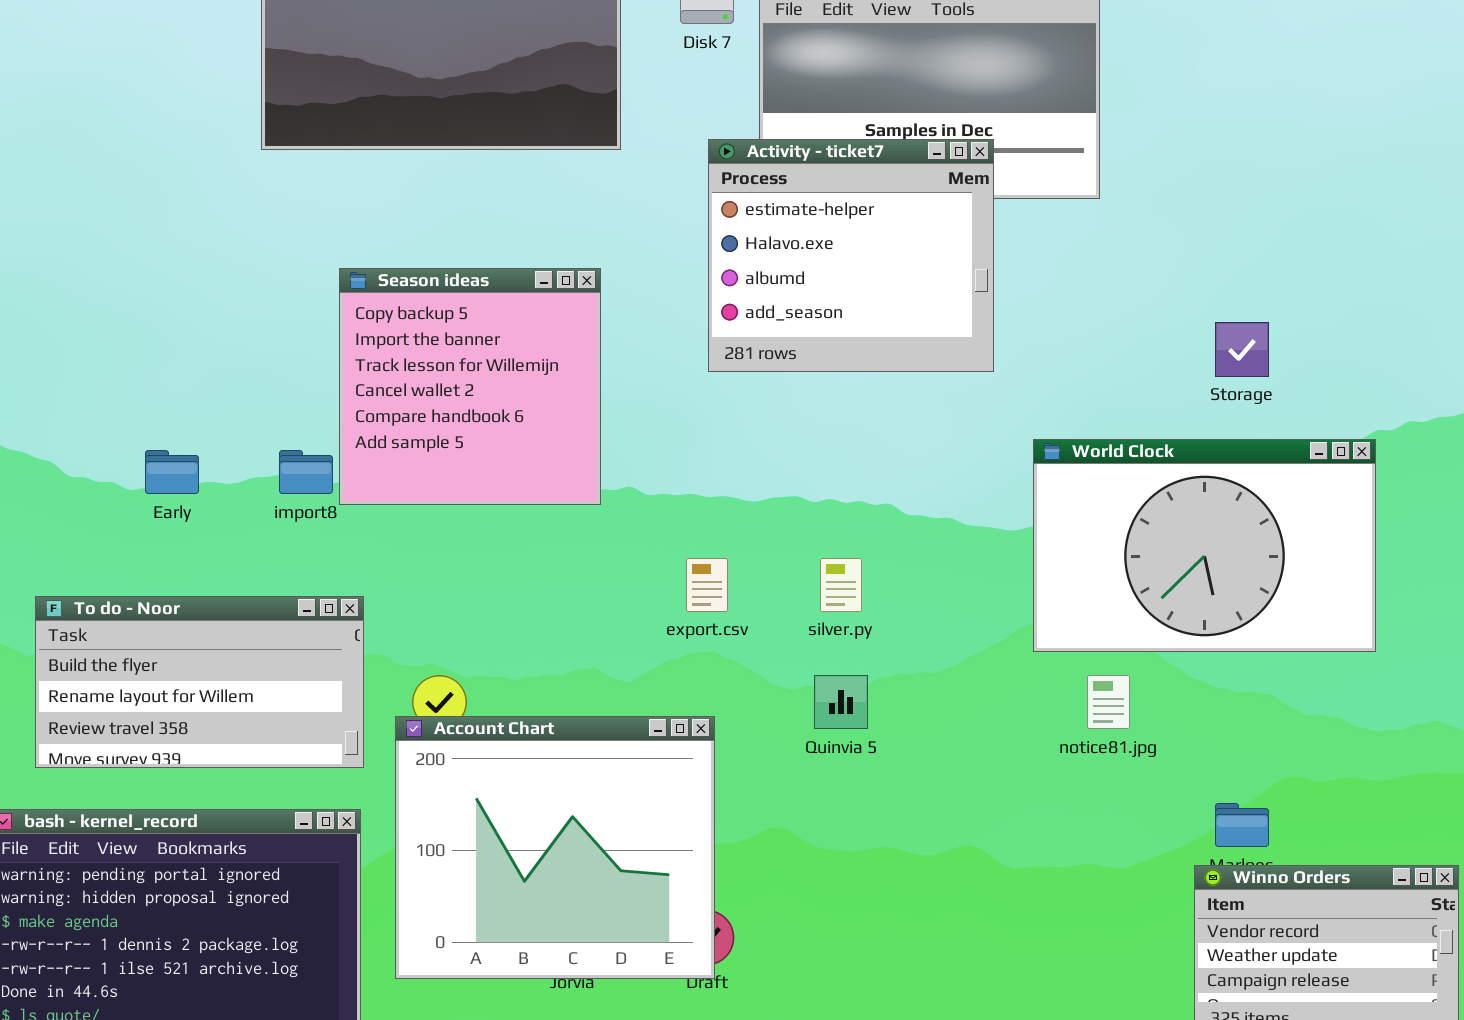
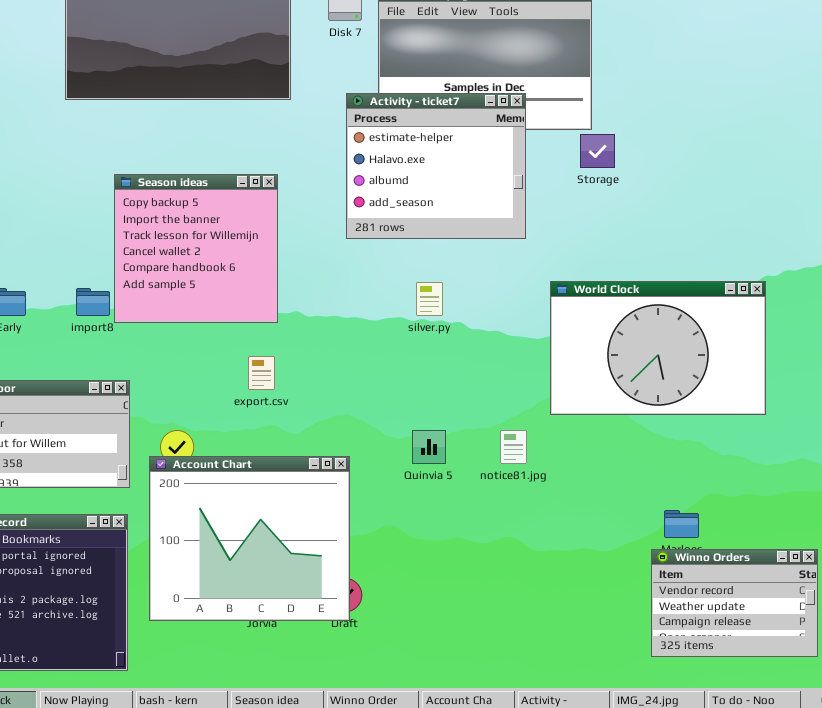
Storage: [1215,322,1269,377] -> [580,134,615,168], moved
export.csv: [686,558,728,612] -> [248,356,275,390], moved
silver.py: [820,558,862,612] -> [416,282,443,316], moved
notice81.jpg: [1087,675,1130,729] -> [500,430,527,464], moved

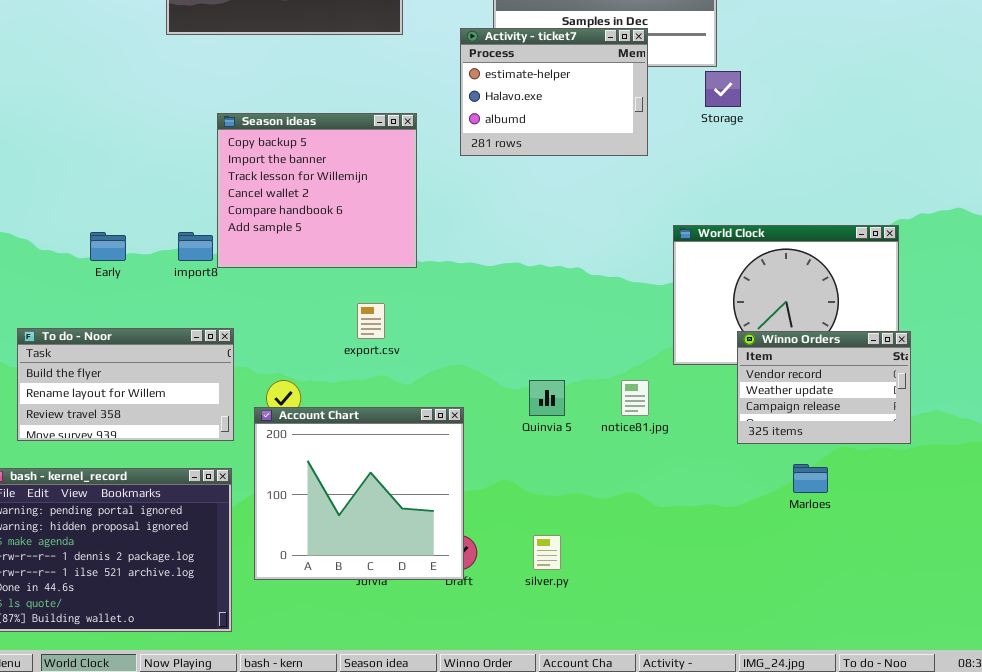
Activity - ticket7: [346,93,526,239] -> [460,28,648,156], resized
Season ideas: [114,174,278,323] -> [217,113,417,268], resized
silver.py: [416,282,443,316] -> [533,535,561,570], moved
Winno Orders: [651,549,818,657] -> [737,331,911,444], moved

